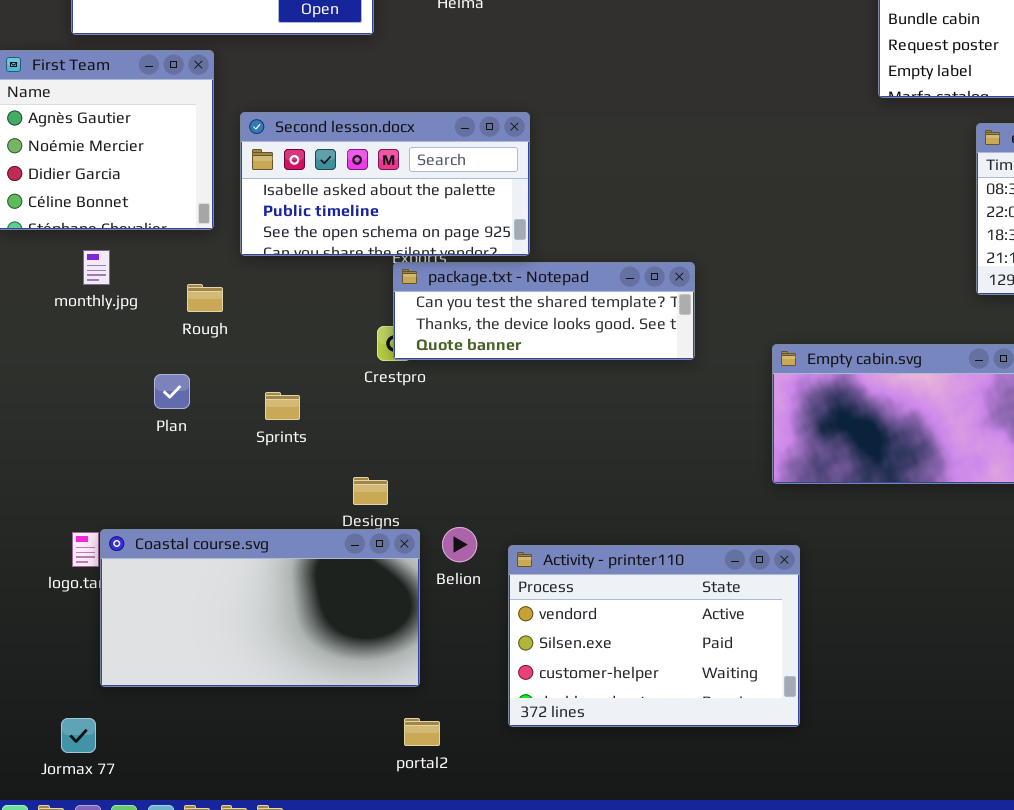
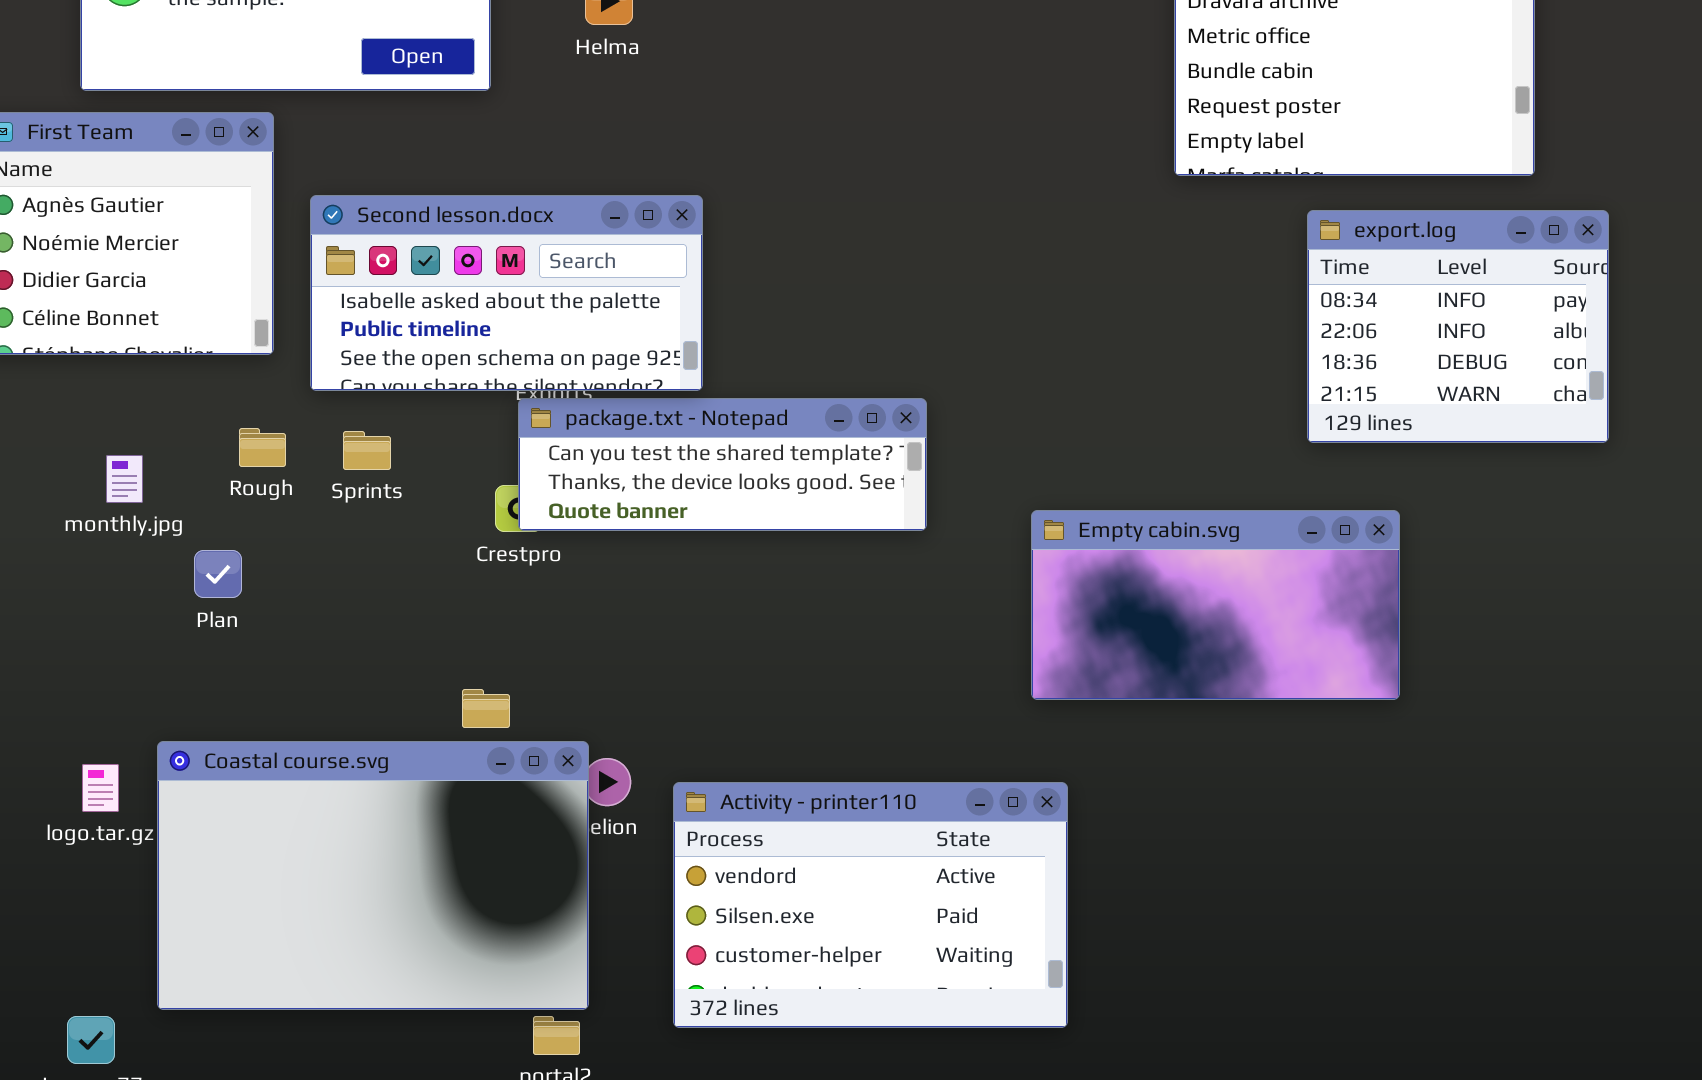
monthly.jpg: [83,250,110,285] -> [106,455,143,503], moved
Sprints: [265,392,300,420] -> [343,431,391,470], moved
Coastal course.svg: [100,529,420,687] -> [157,741,589,1010], moved, resized

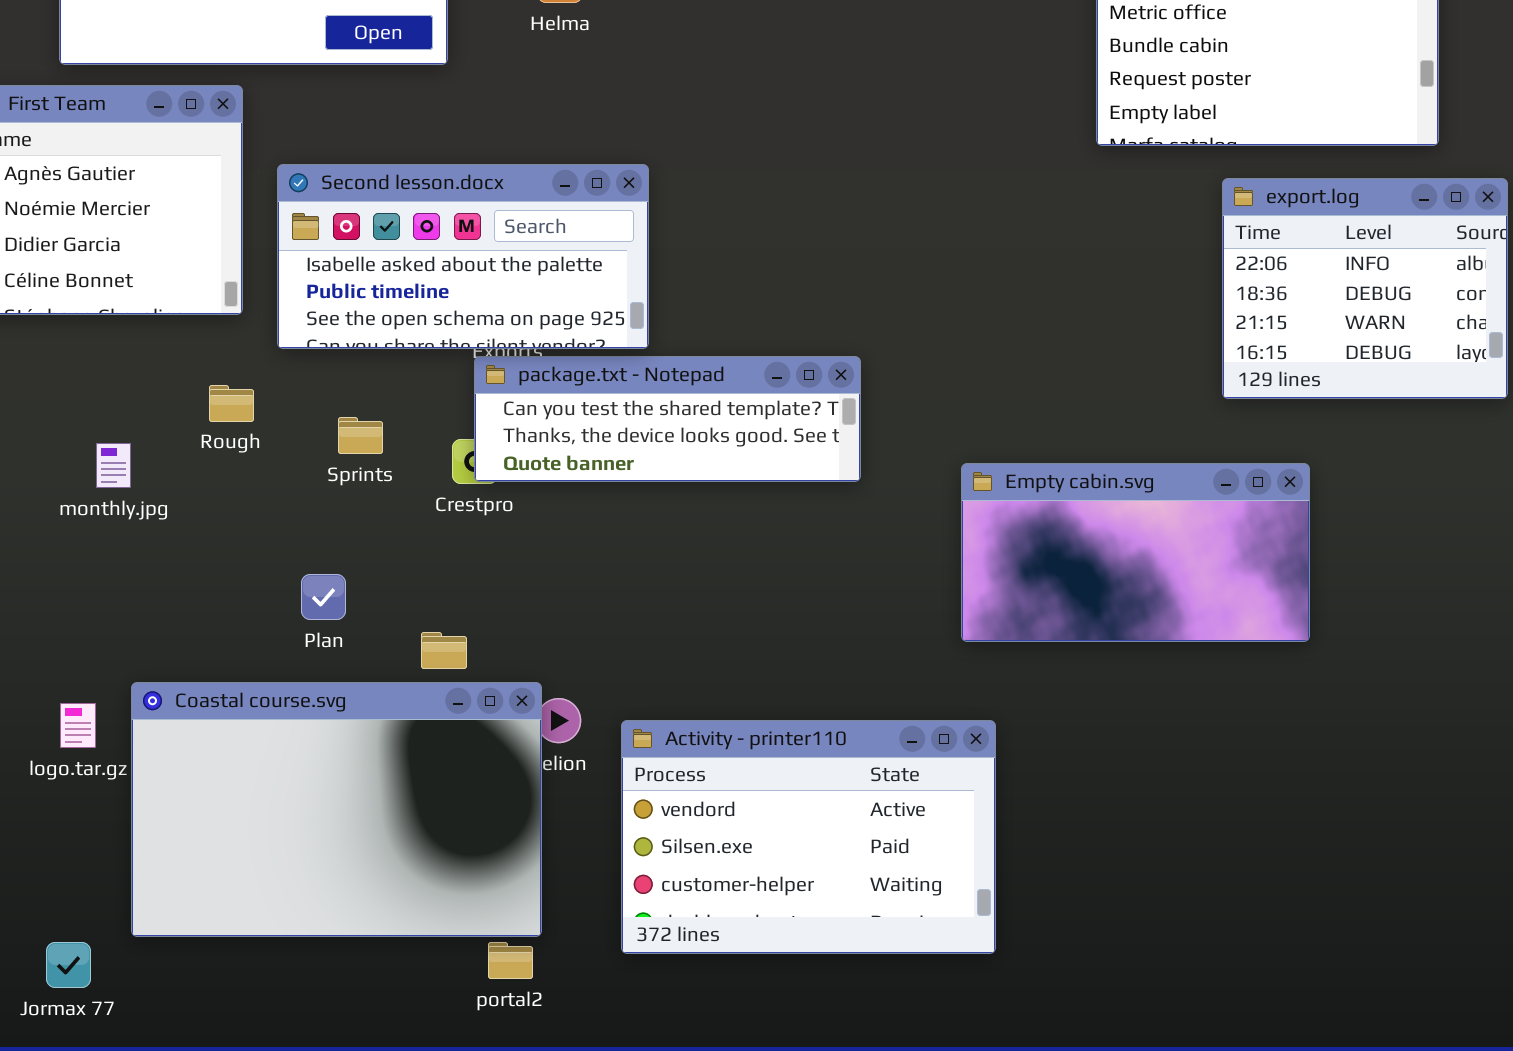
export.log: [1307,210,1609,443] -> [1222,178,1508,399], scrolled down 1 row
Sprints: [343,431,391,470] -> [338,417,383,454], moved
monthly.jpg: [106,455,143,503] -> [96,443,131,488], moved
Plan: [194,550,242,598] -> [301,574,346,620], moved

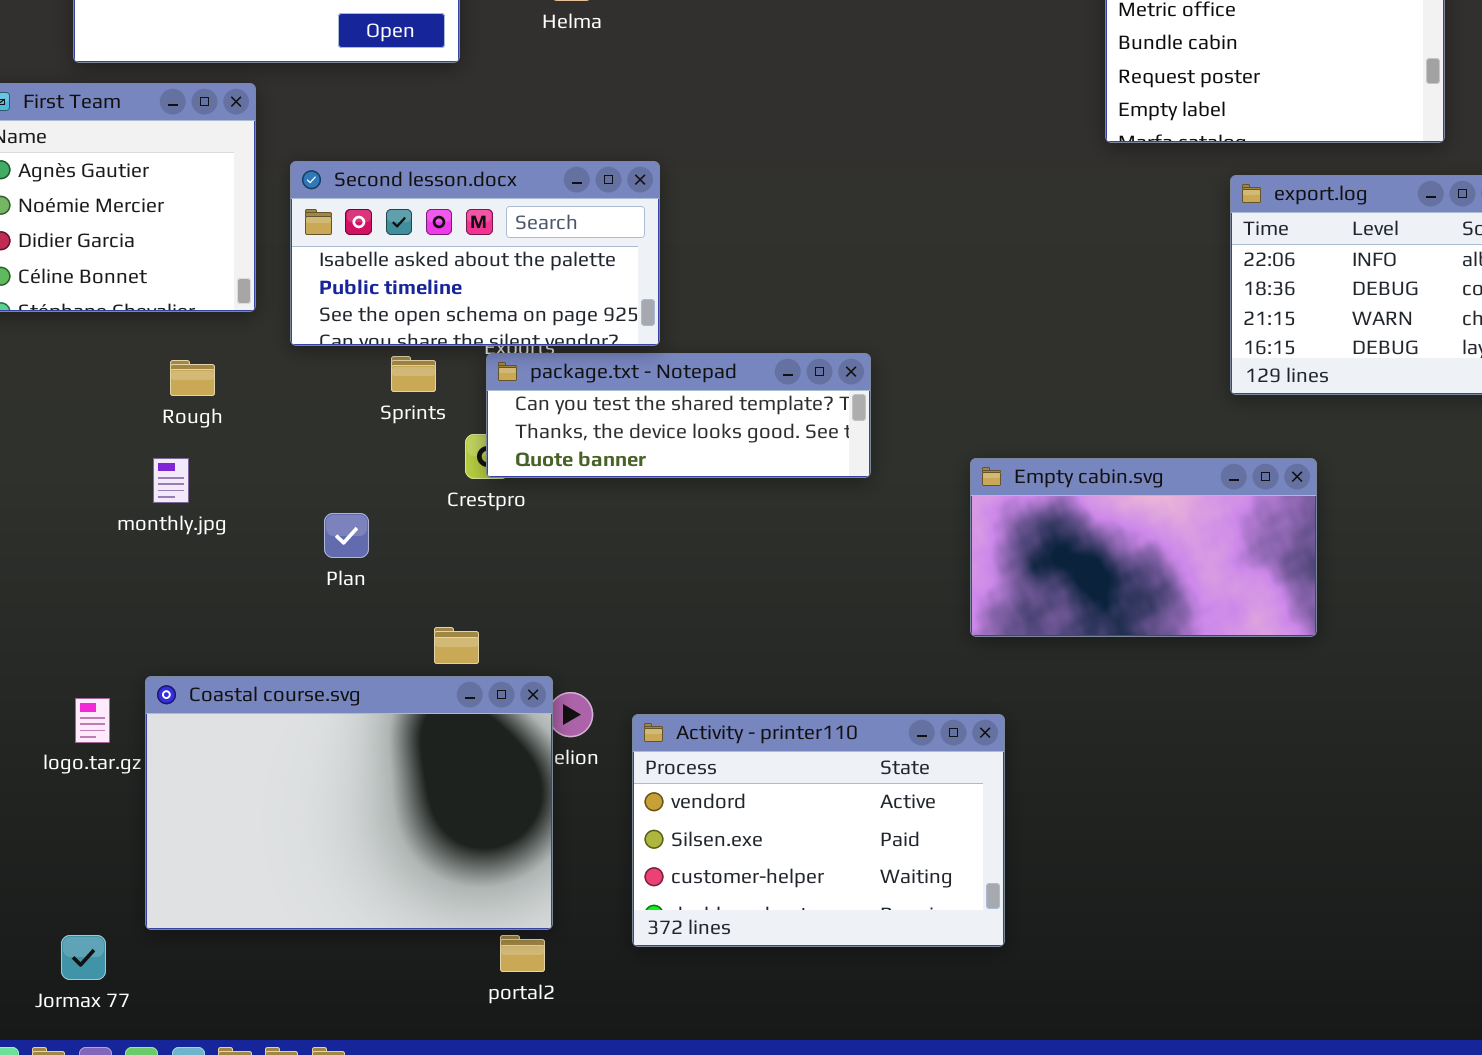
Rough: [209,385,254,422] -> [170,360,215,396], moved
Sprints: [338,417,383,454] -> [391,356,436,392], moved
monthly.jpg: [96,443,131,488] -> [153,458,189,503], moved
Plan: [301,574,346,620] -> [324,513,369,558], moved

